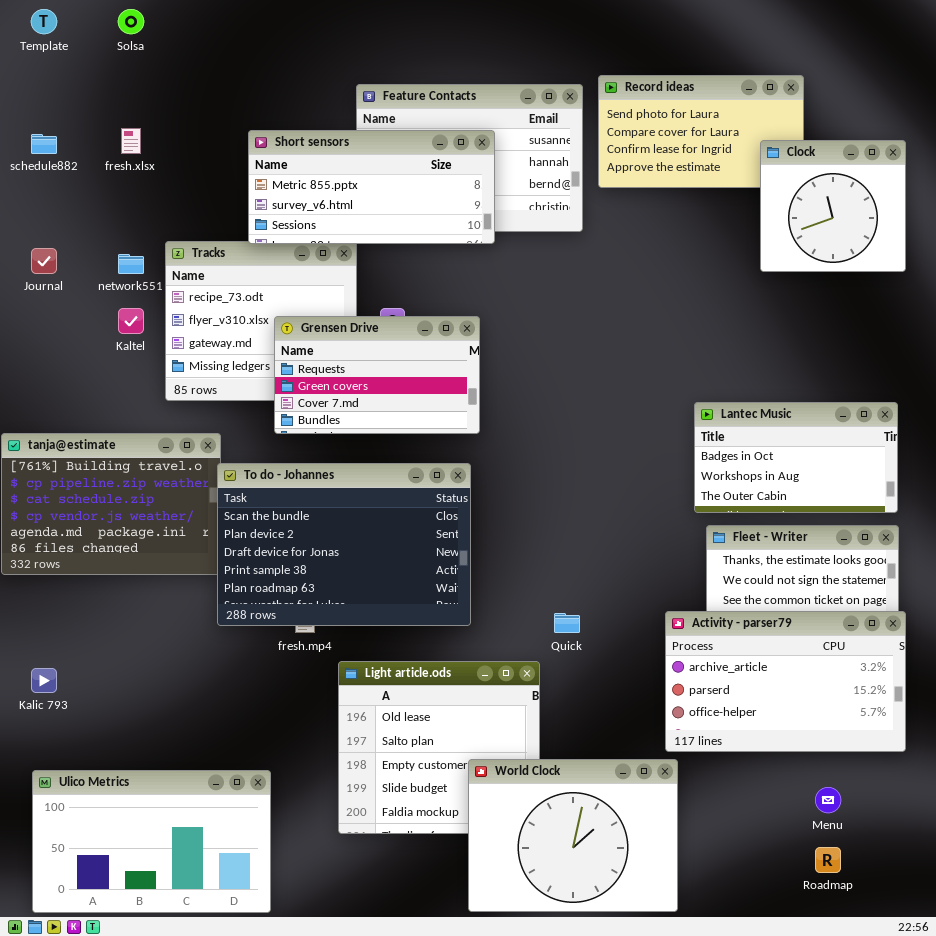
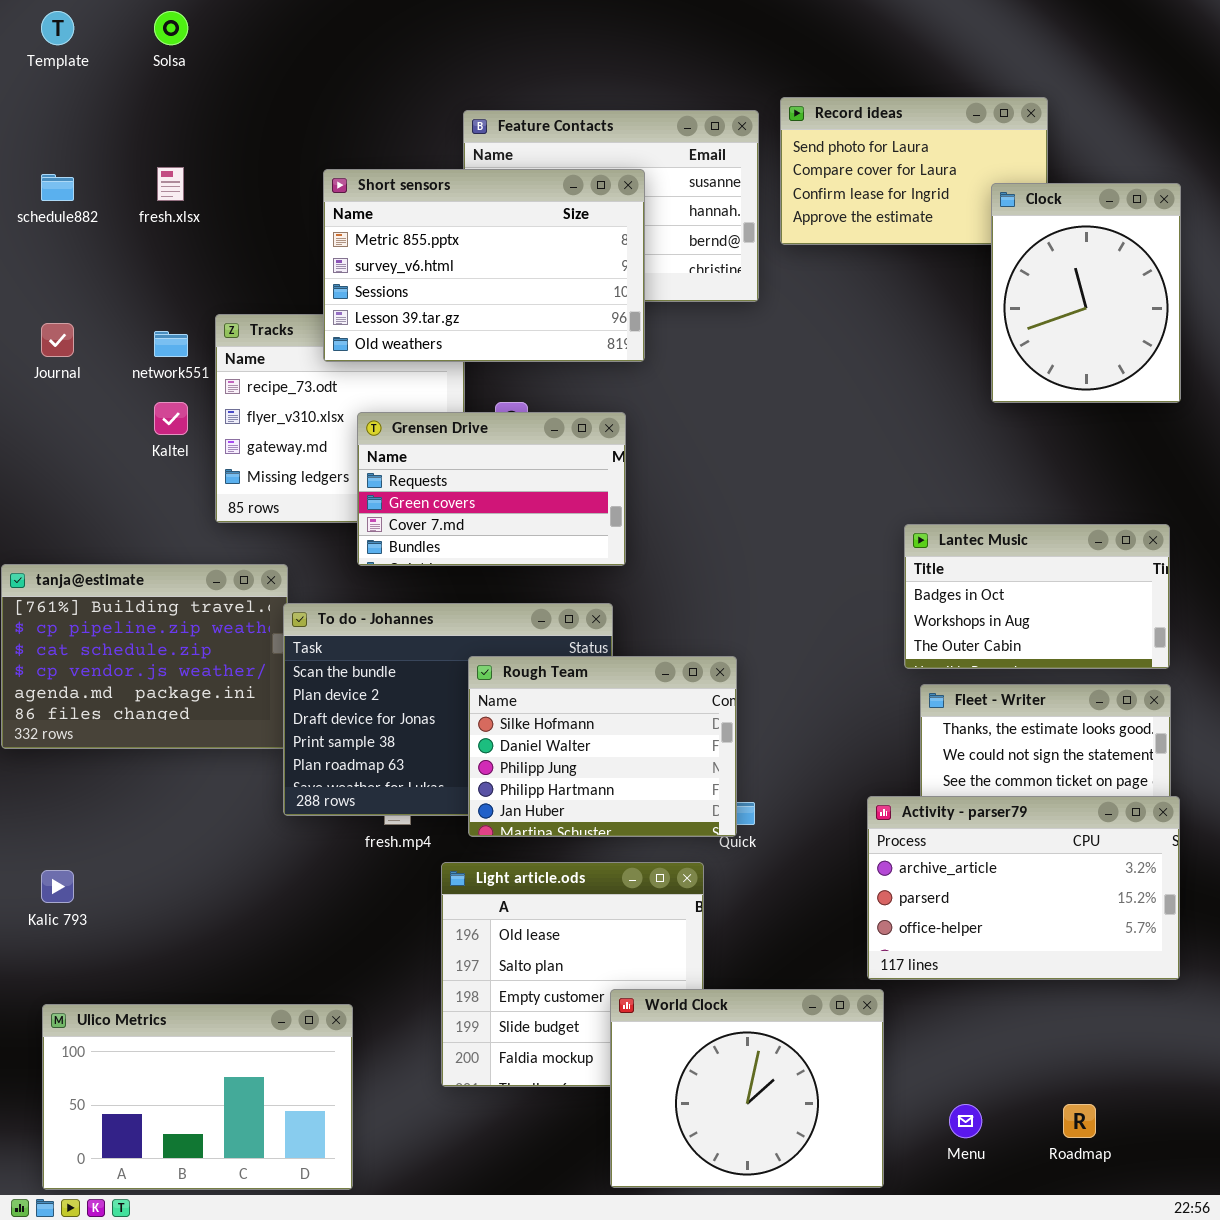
Short sensors: [248,130,495,244] -> [323,169,645,362], resized
Clock: [760,140,906,272] -> [991,183,1181,403], resized
Rough Team: none -> [468,656,737,837], opened
Menu: [815,787,841,813] -> [949,1104,982,1138], moved

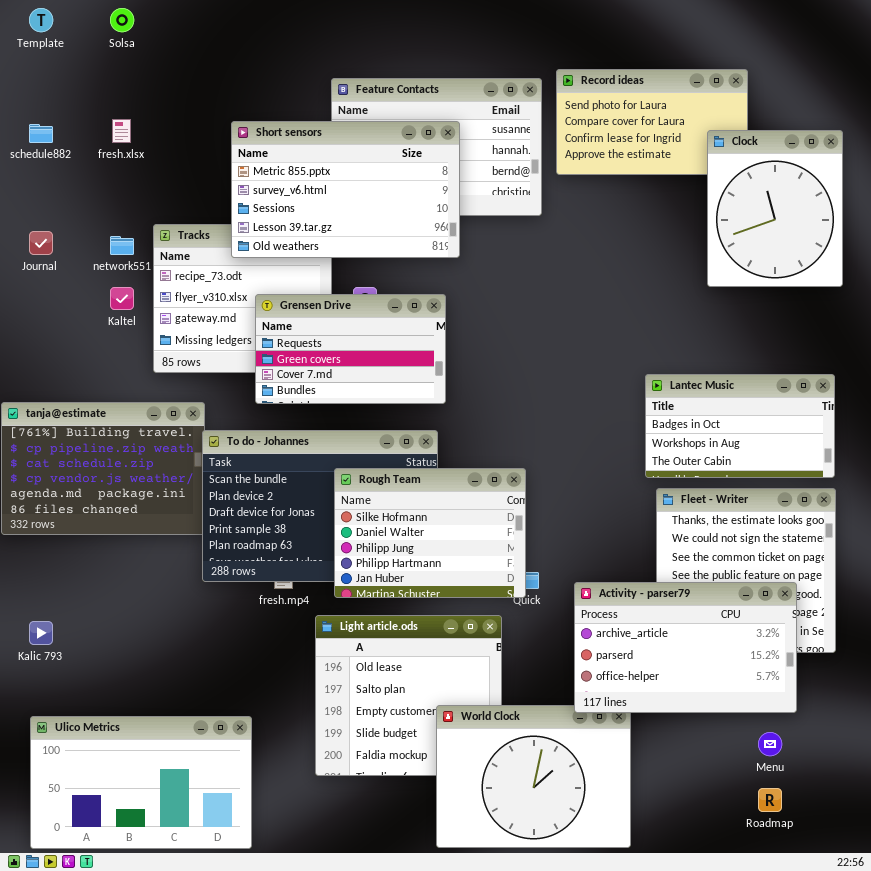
Activity - parser79: [867,796,1180,980] -> [574,582,797,713], moved
Menu: [949,1104,982,1138] -> [758,732,782,756], moved

